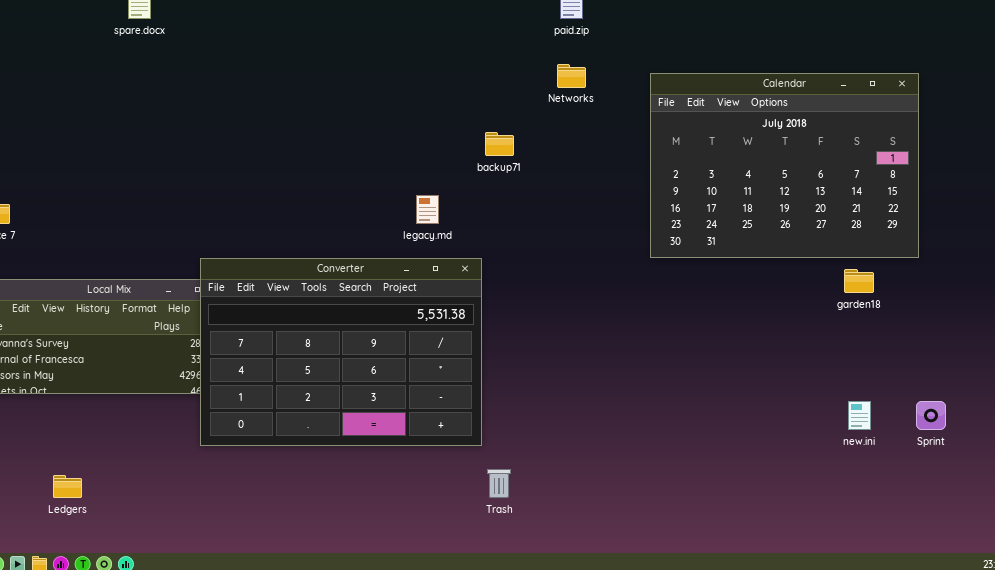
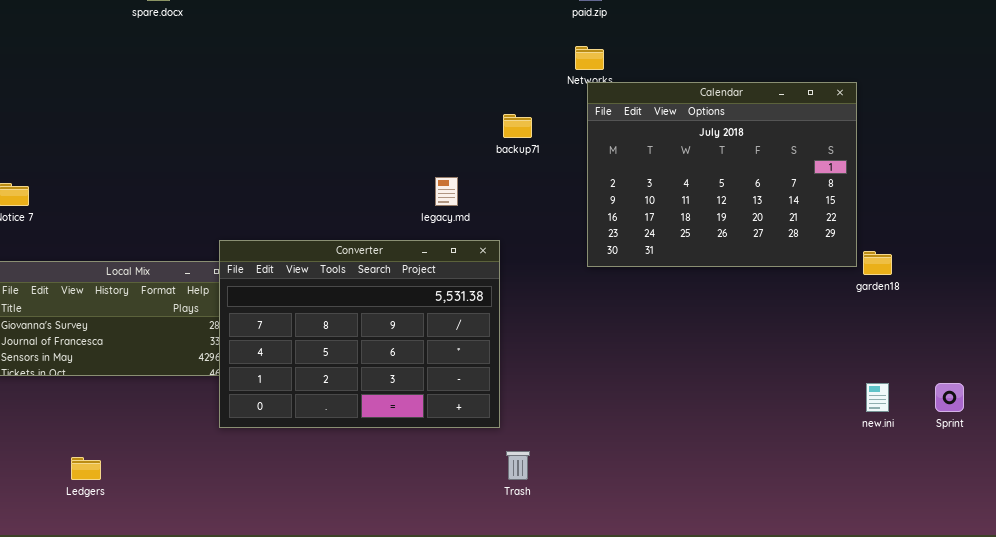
Calendar: [650,73,919,258] -> [587,82,857,267], moved

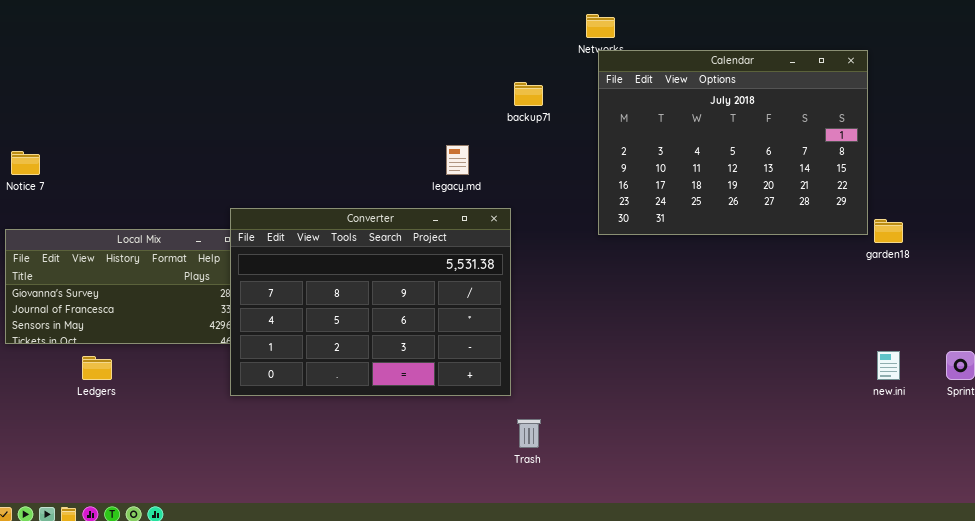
Ledgers: [71,457,101,480] -> [82,356,112,380], moved

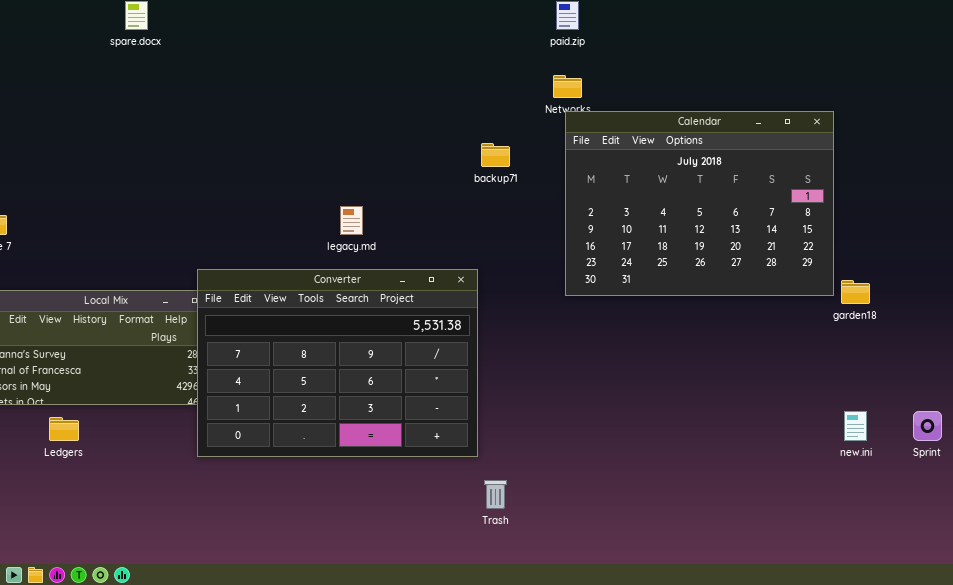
legacy.md: [446,145,469,175] -> [340,206,363,235], moved

